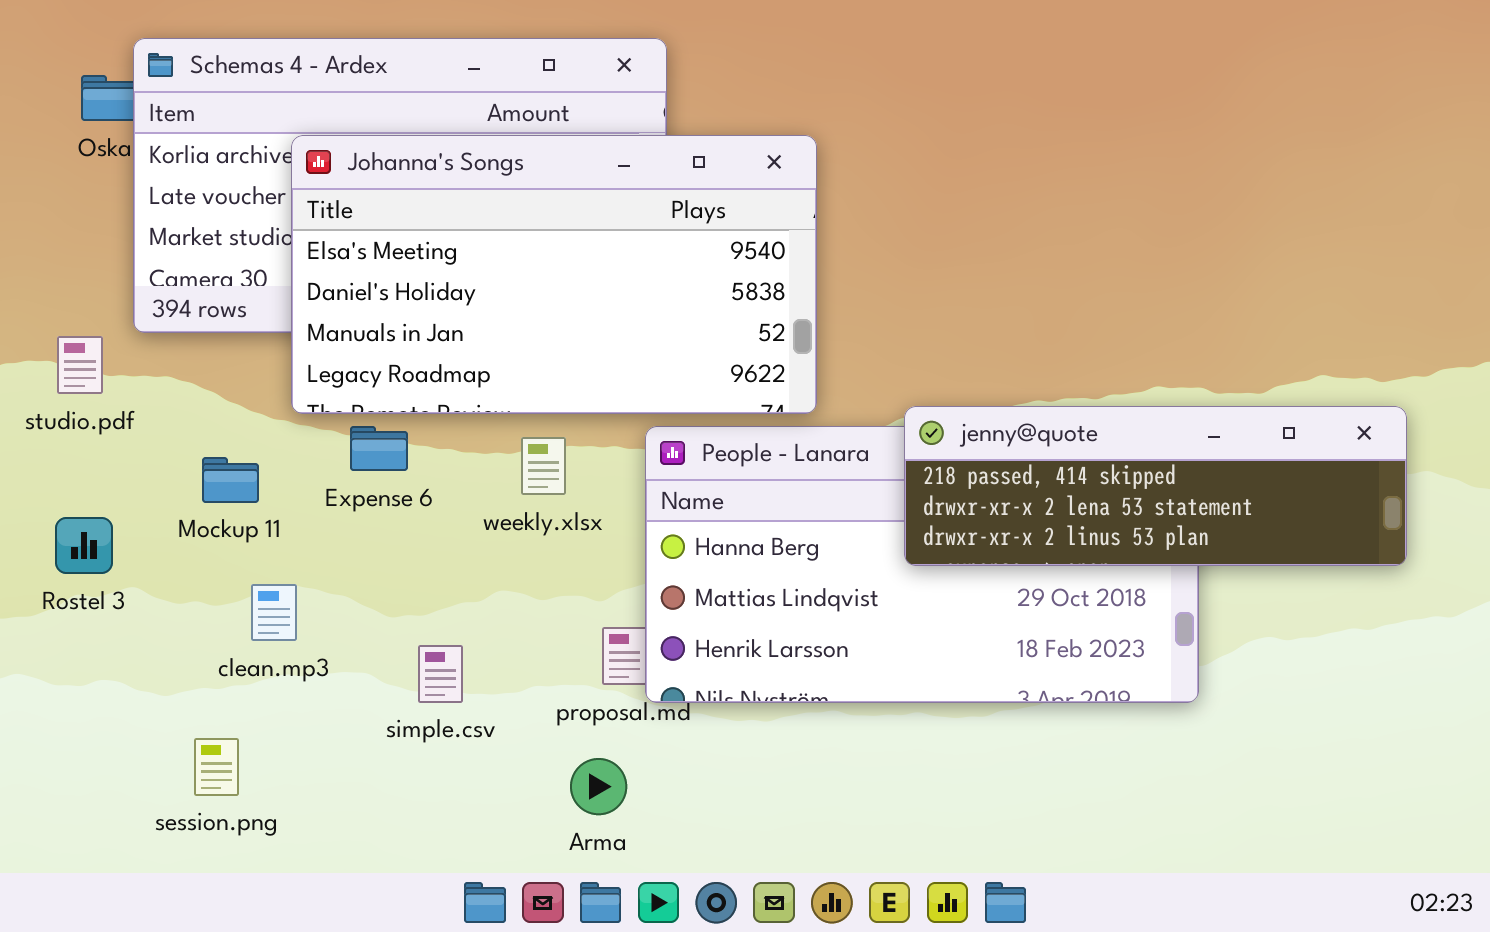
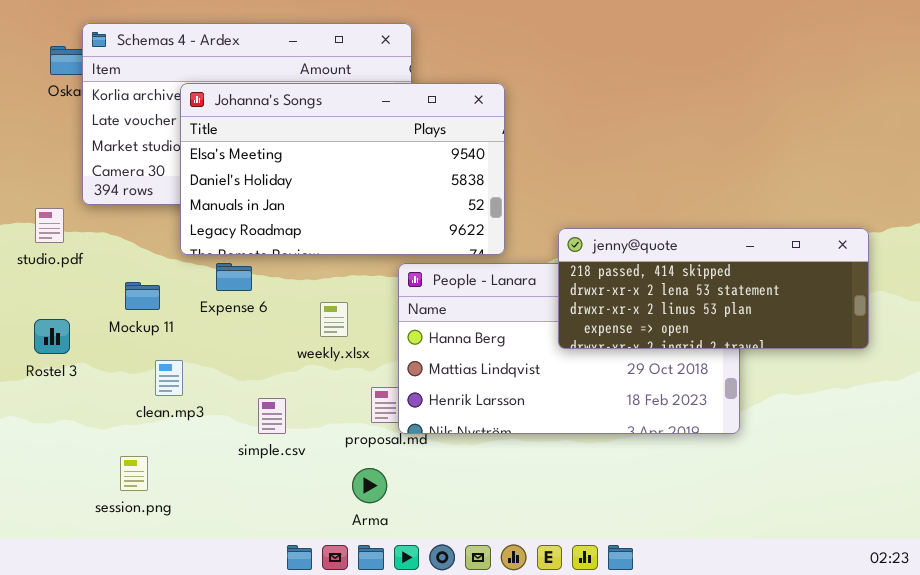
jenny@quote: [904,406,1407,566] -> [558,228,869,349], resized
weekly.xlsx: [521,437,566,495] -> [320,302,348,337], moved

